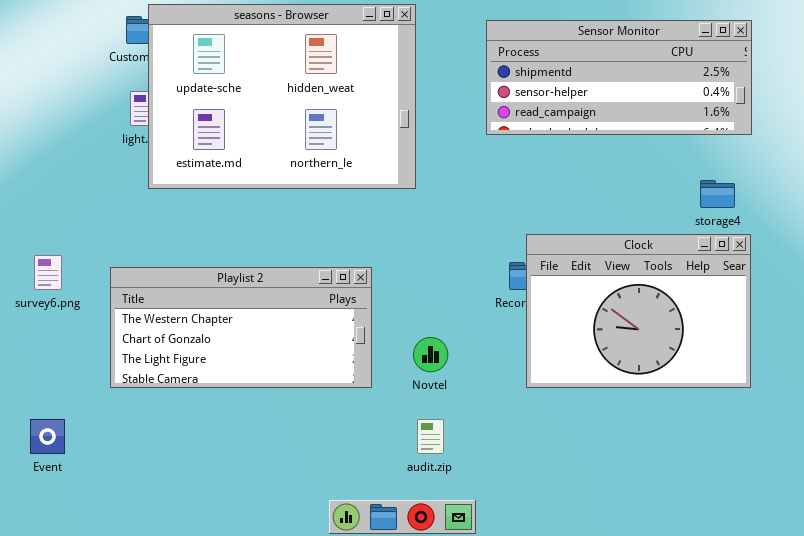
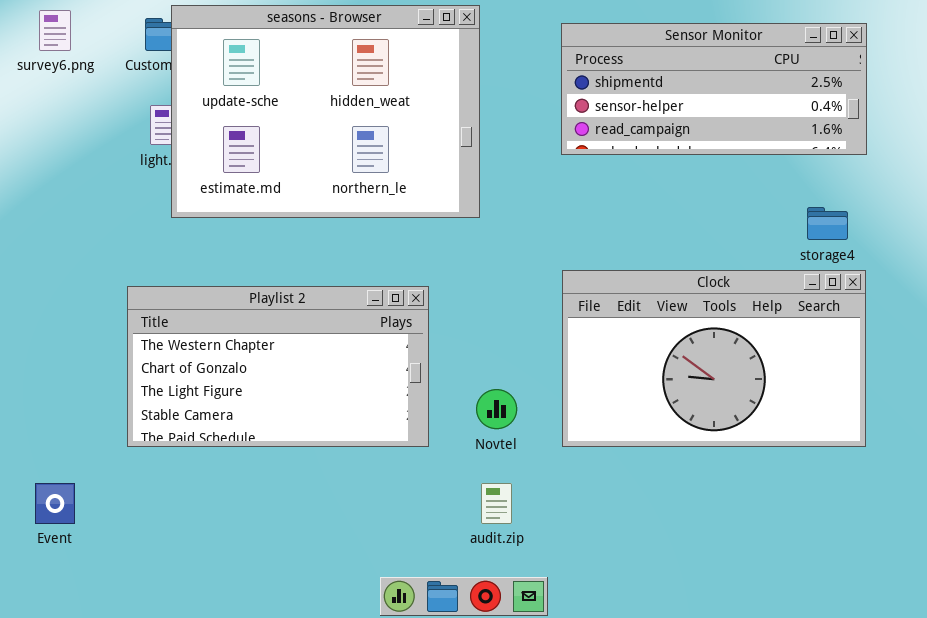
Clock: [526,234,751,388] -> [562,270,866,447], resized
survey6.png: [34,255,62,290] -> [39,10,71,51], moved
Playlist 2: [110,267,372,388] -> [127,286,429,447], resized

